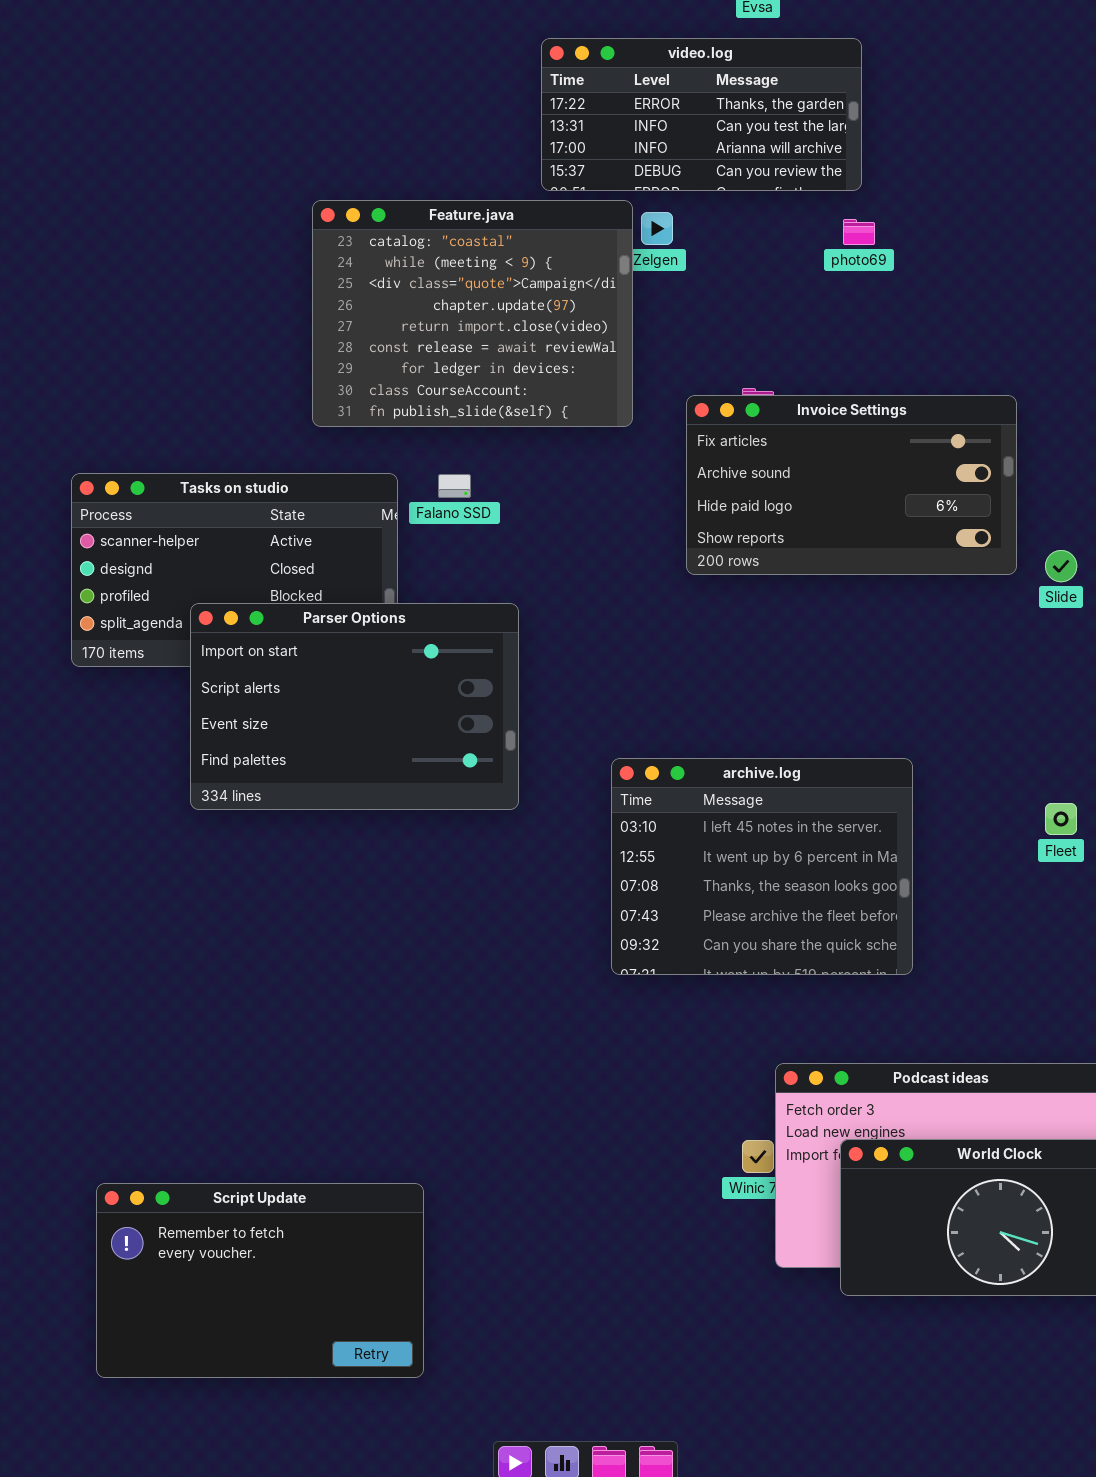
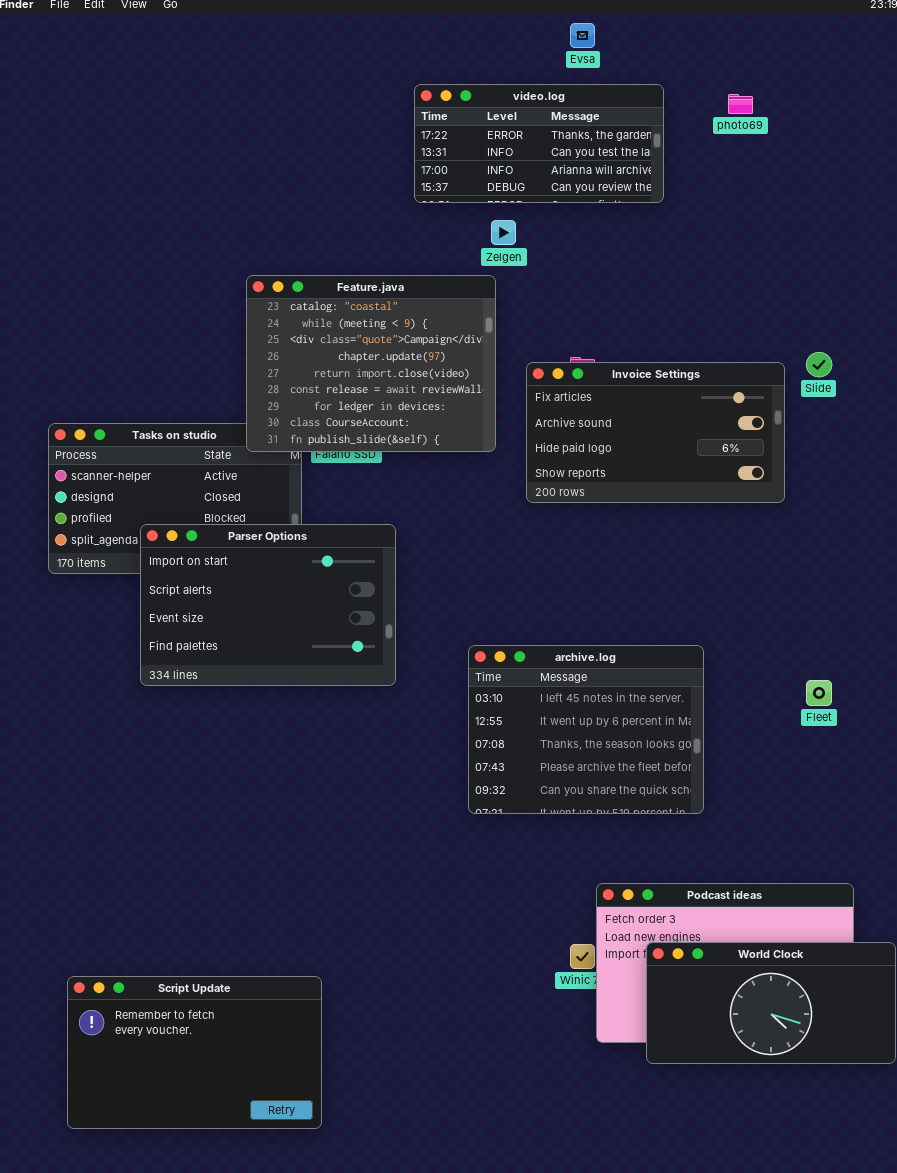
Feature.java: [312,200,633,427] -> [246,275,496,452], moved
photo69: [843,219,875,245] -> [728,94,753,114], moved
Slide: [1045,550,1077,582] -> [806,352,832,377], moved

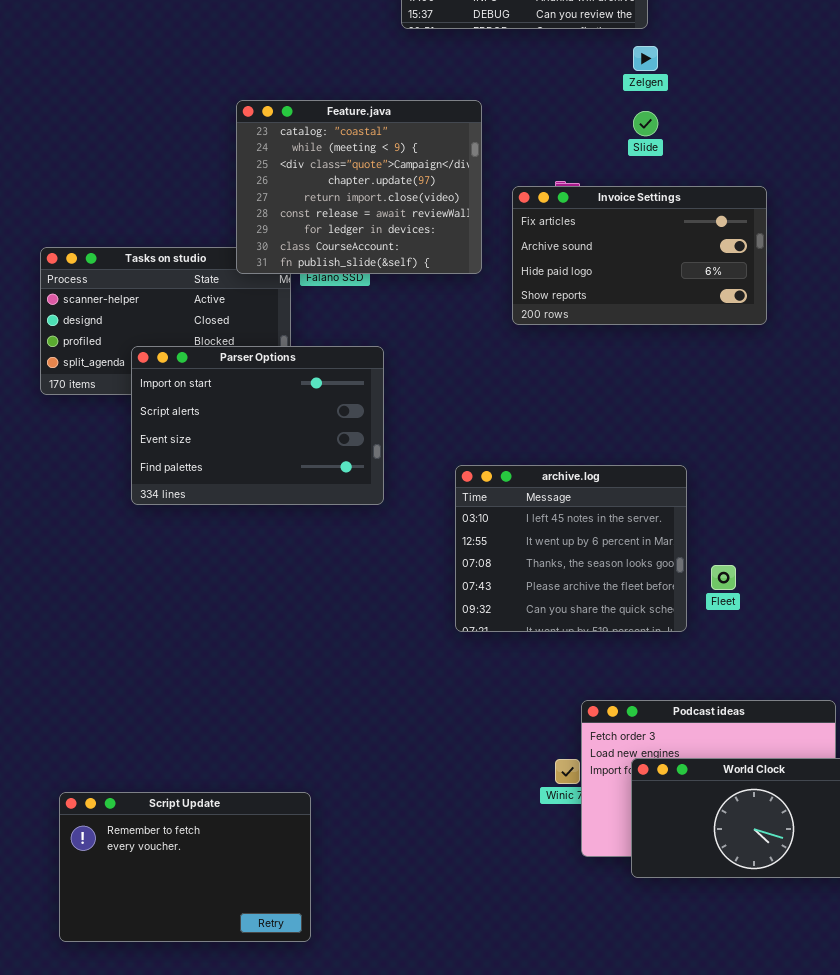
Zelgen: [491,220,516,245] -> [633,46,658,71], moved
Slide: [806,352,832,377] -> [633,111,658,136], moved
Fleet: [806,680,832,706] -> [711,565,736,590], moved

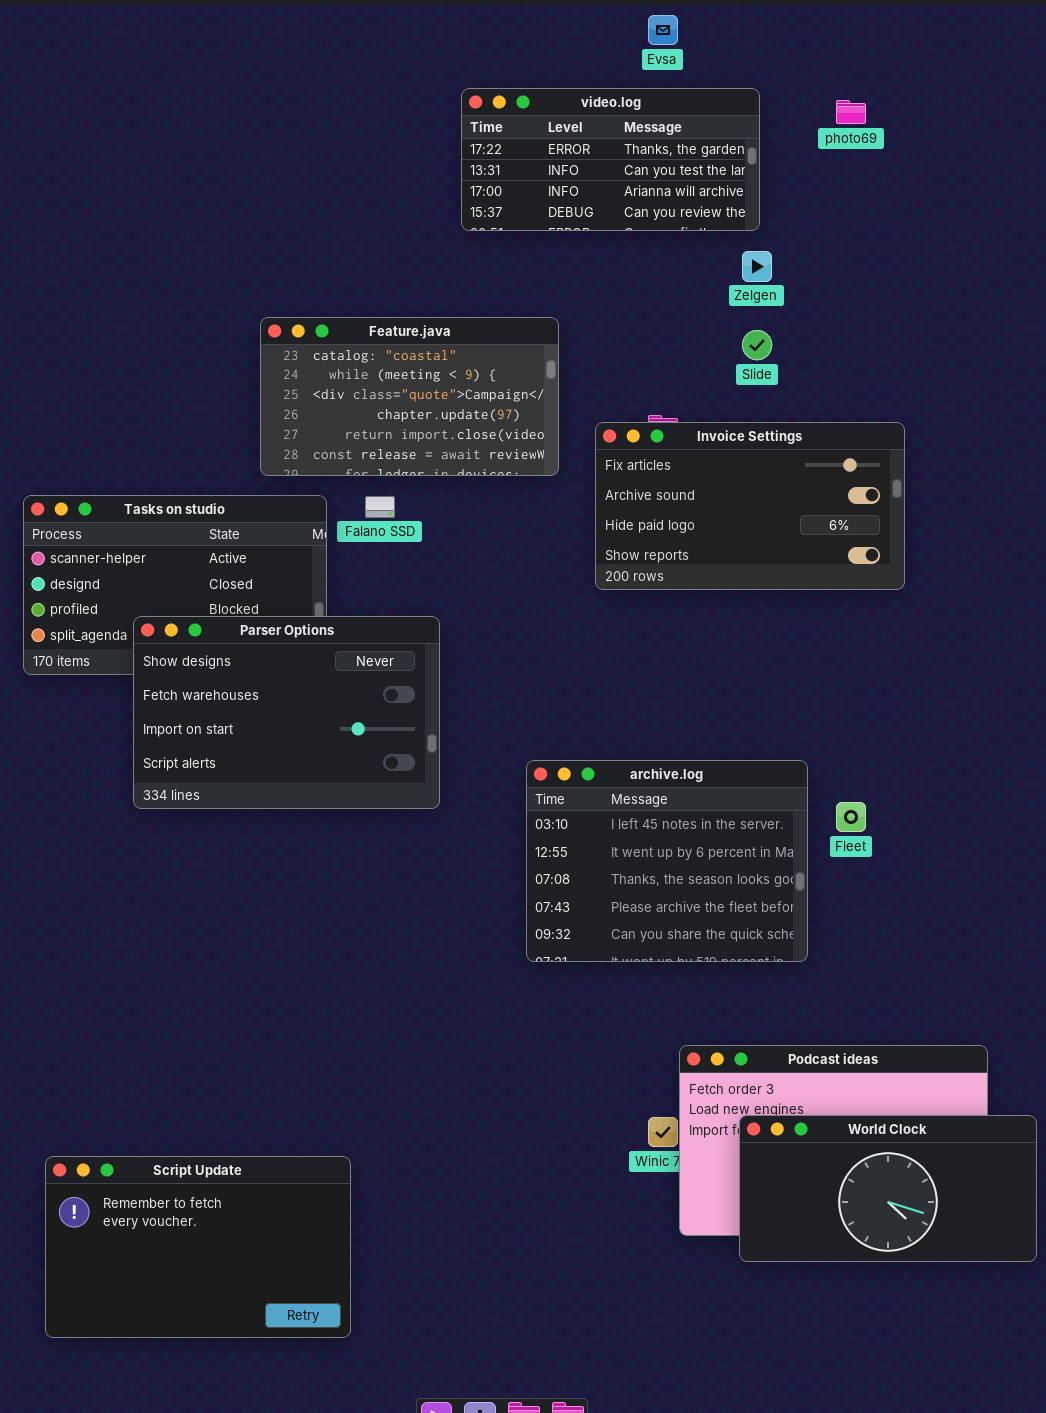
Feature.java: [236,100,482,274] -> [260,317,559,476], resized
Parser Options: [131,346,384,505] -> [133,616,440,809], scrolled up 2 rows
Fleet: [711,565,736,590] -> [836,802,866,832], moved

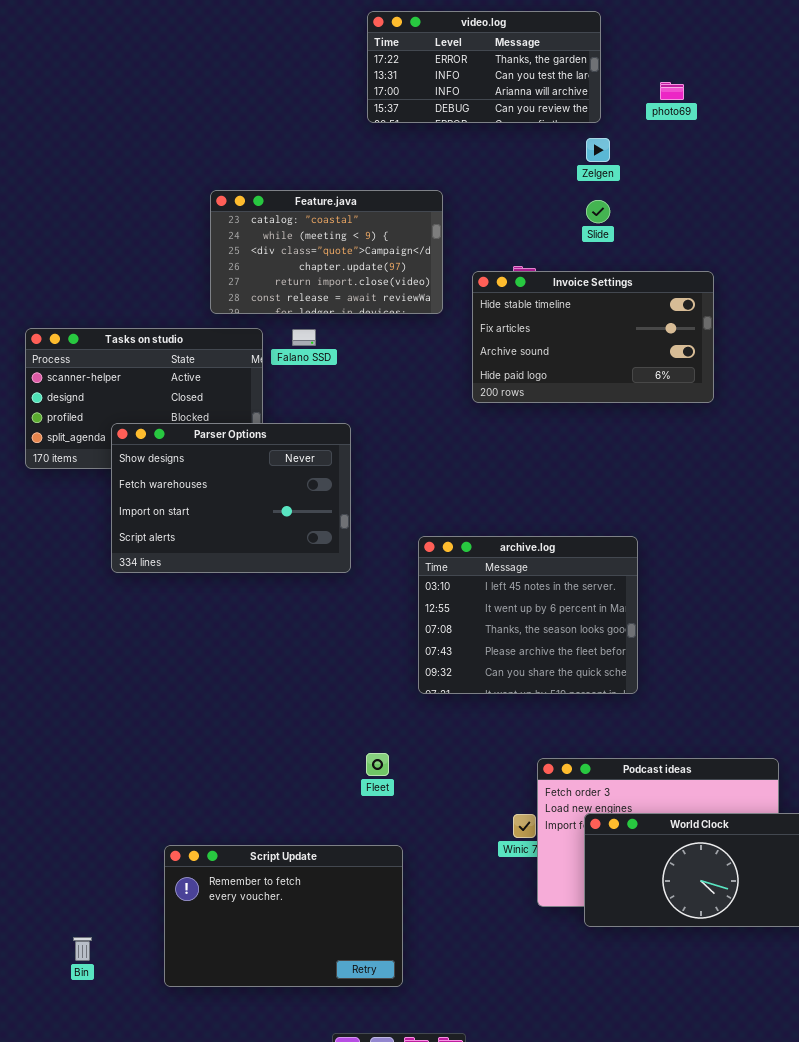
photo69: [836,100,866,124] -> [660,82,684,100], moved
Invoice Settings: [595,422,905,590] -> [472,271,714,403], scrolled up 1 row
Fleet: [836,802,866,832] -> [366,753,389,776], moved
Script Update: [45,1156,351,1338] -> [164,845,403,987], moved

